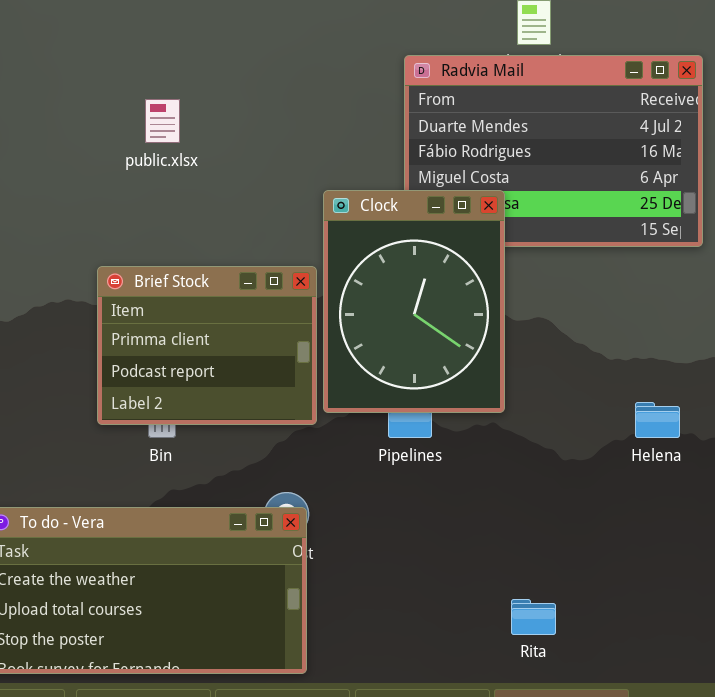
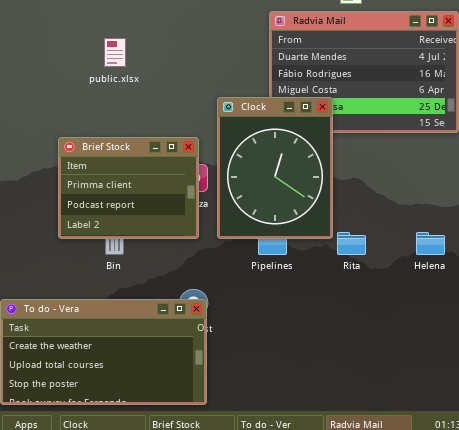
Brief Stock: [97,266,317,425] -> [58,137,199,239], moved
Rita: [511,599,556,635] -> [337,232,366,255], moved

